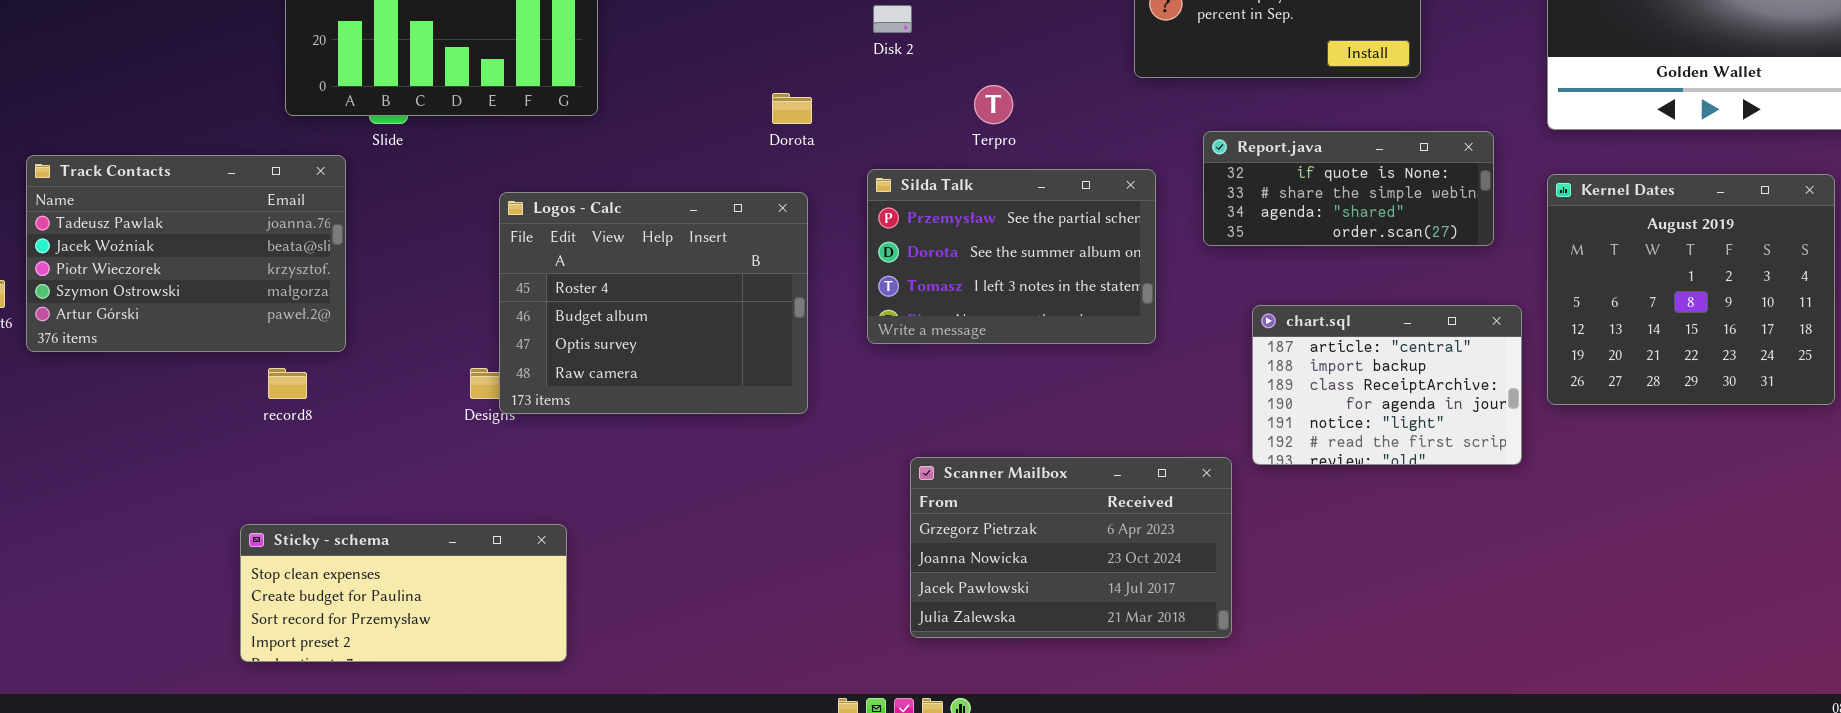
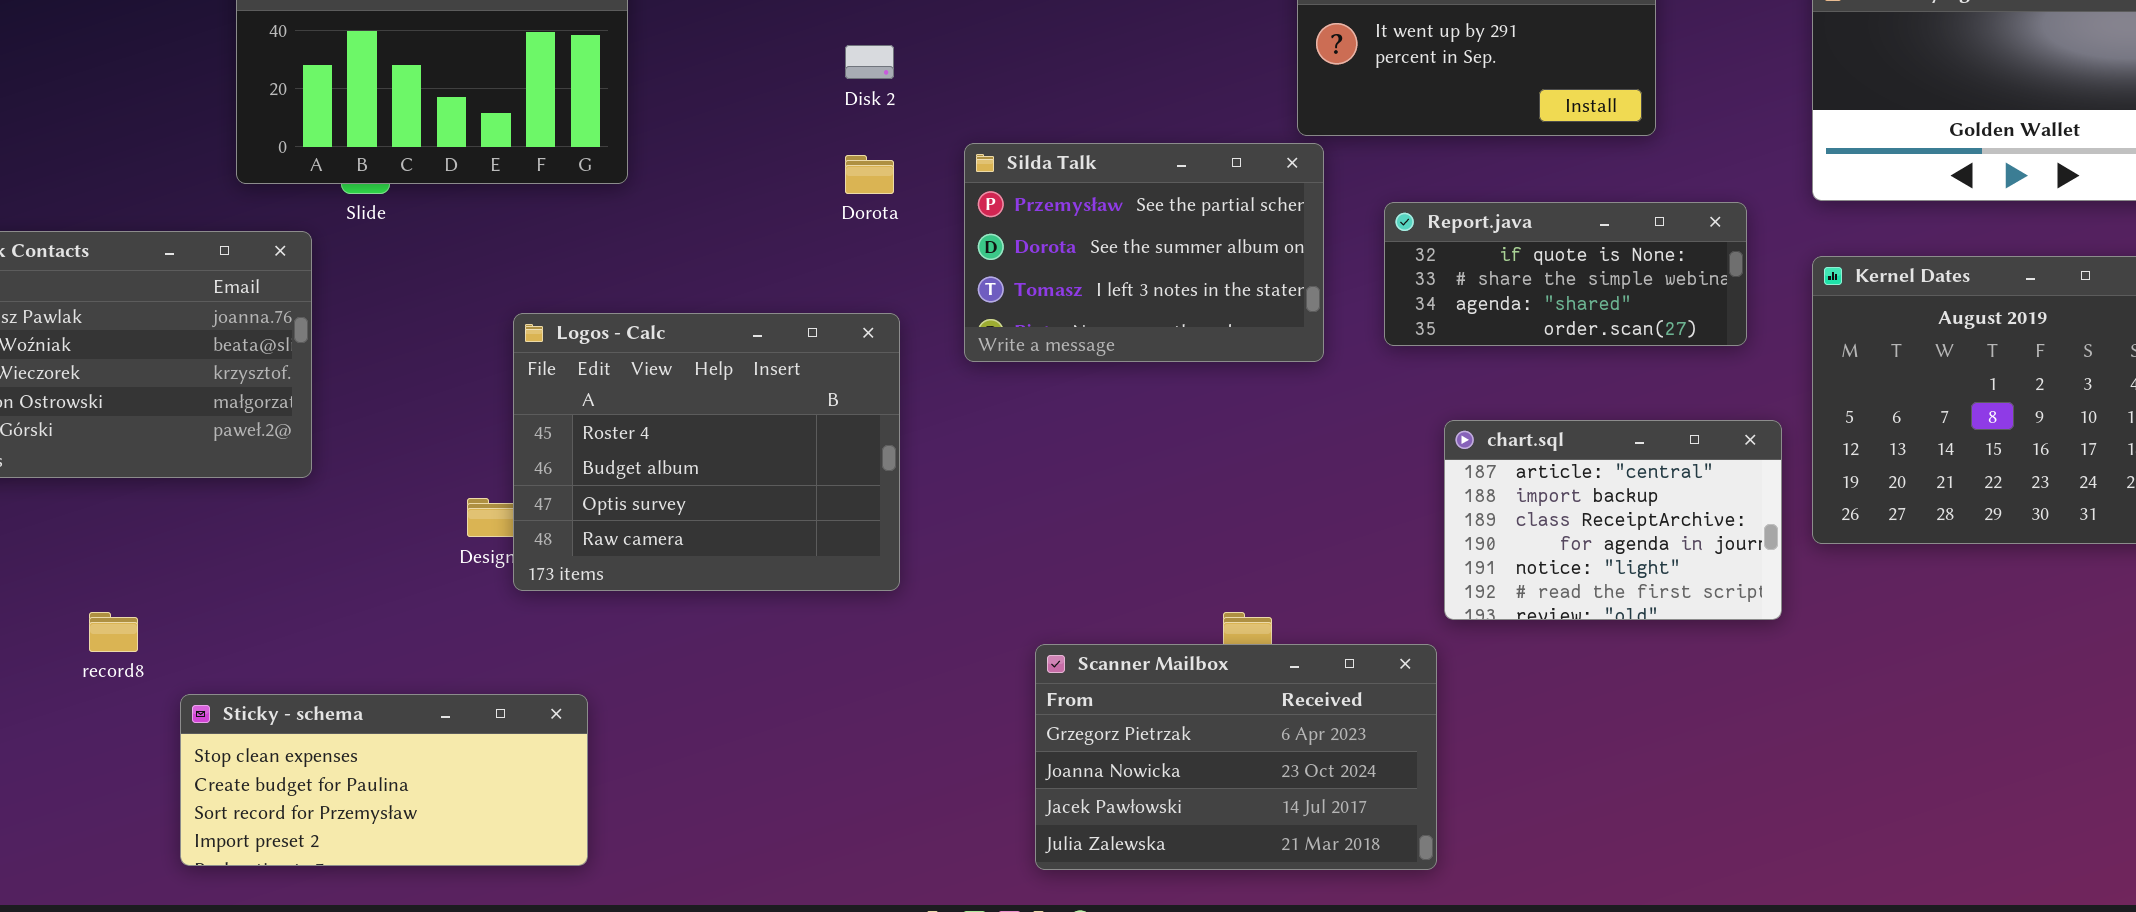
Disk 2: [873,5,912,33] -> [845,45,894,79], moved
Silda Talk: [867,169,1156,344] -> [964,143,1324,362], moved
Logos - Calc: [499,192,808,414] -> [513,313,900,591], moved
record8: [268,368,307,399] -> [89,612,138,652], moved
Scanner Mailbox: [910,457,1232,638] -> [1035,644,1437,870], moved

